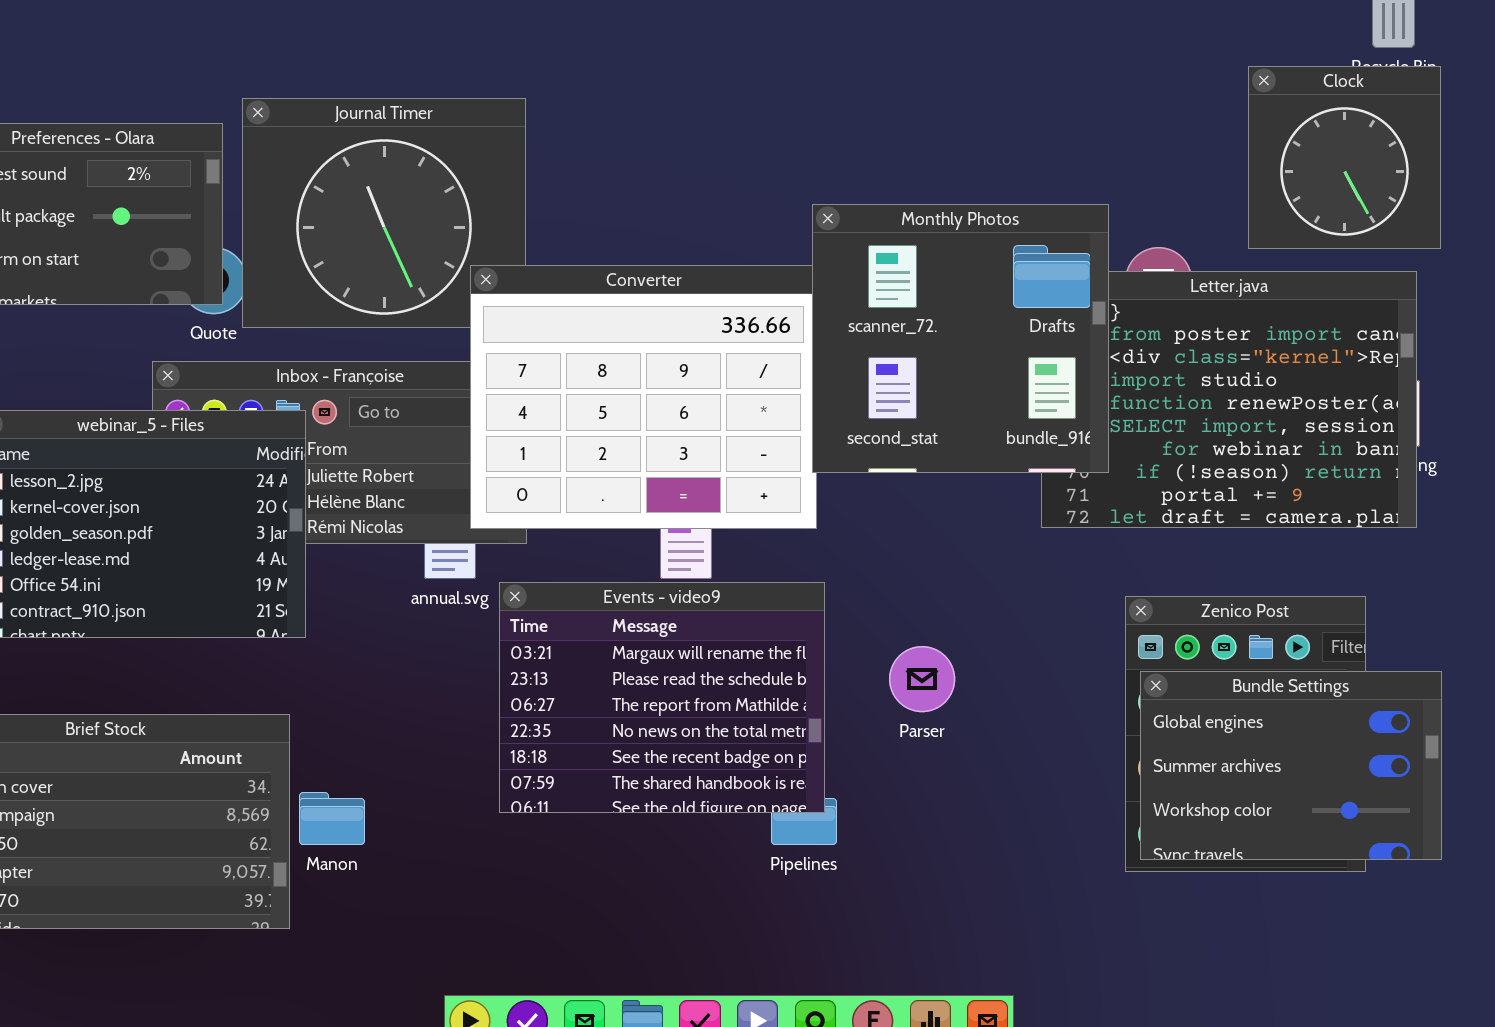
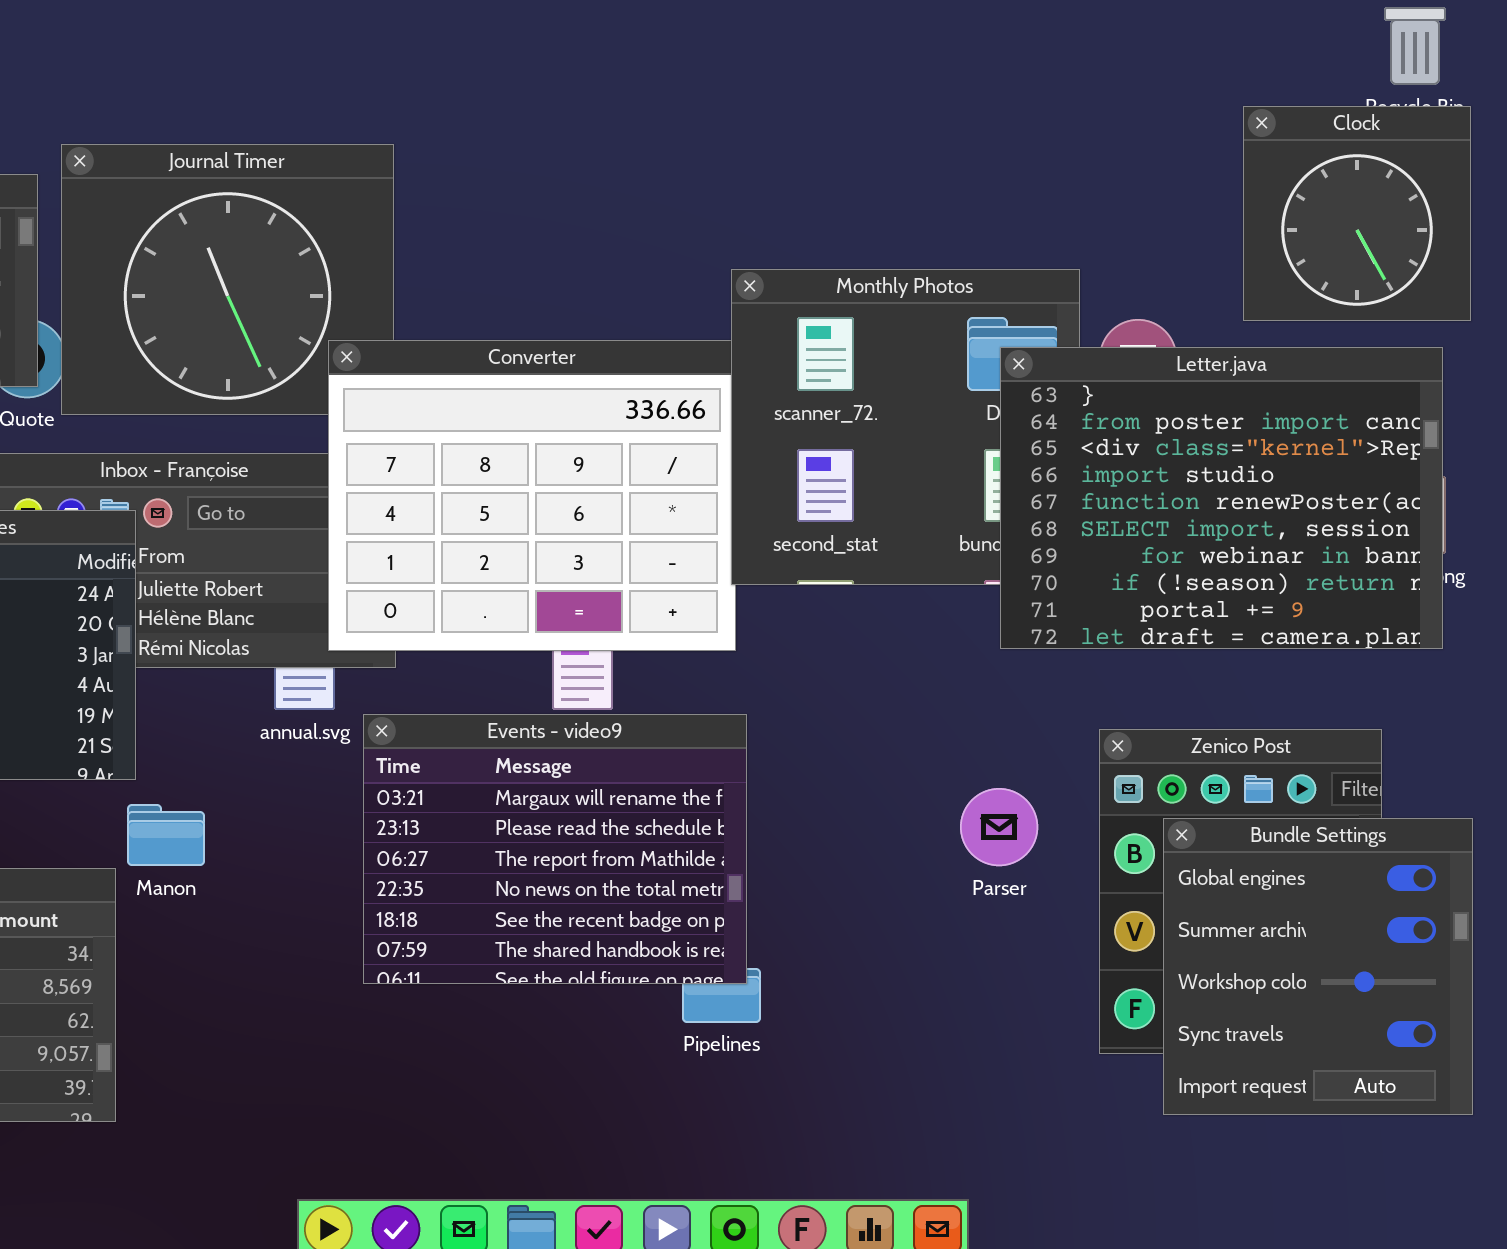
Letter.java: [1041,271,1417,528] -> [1000,347,1443,649], raised
Parser: [889,646,955,712] -> [960,788,1038,866], moved
Bundle Settings: [1140,671,1442,860] -> [1163,818,1473,1115], resized
Manon: [299,792,365,845] -> [127,804,205,866], moved

